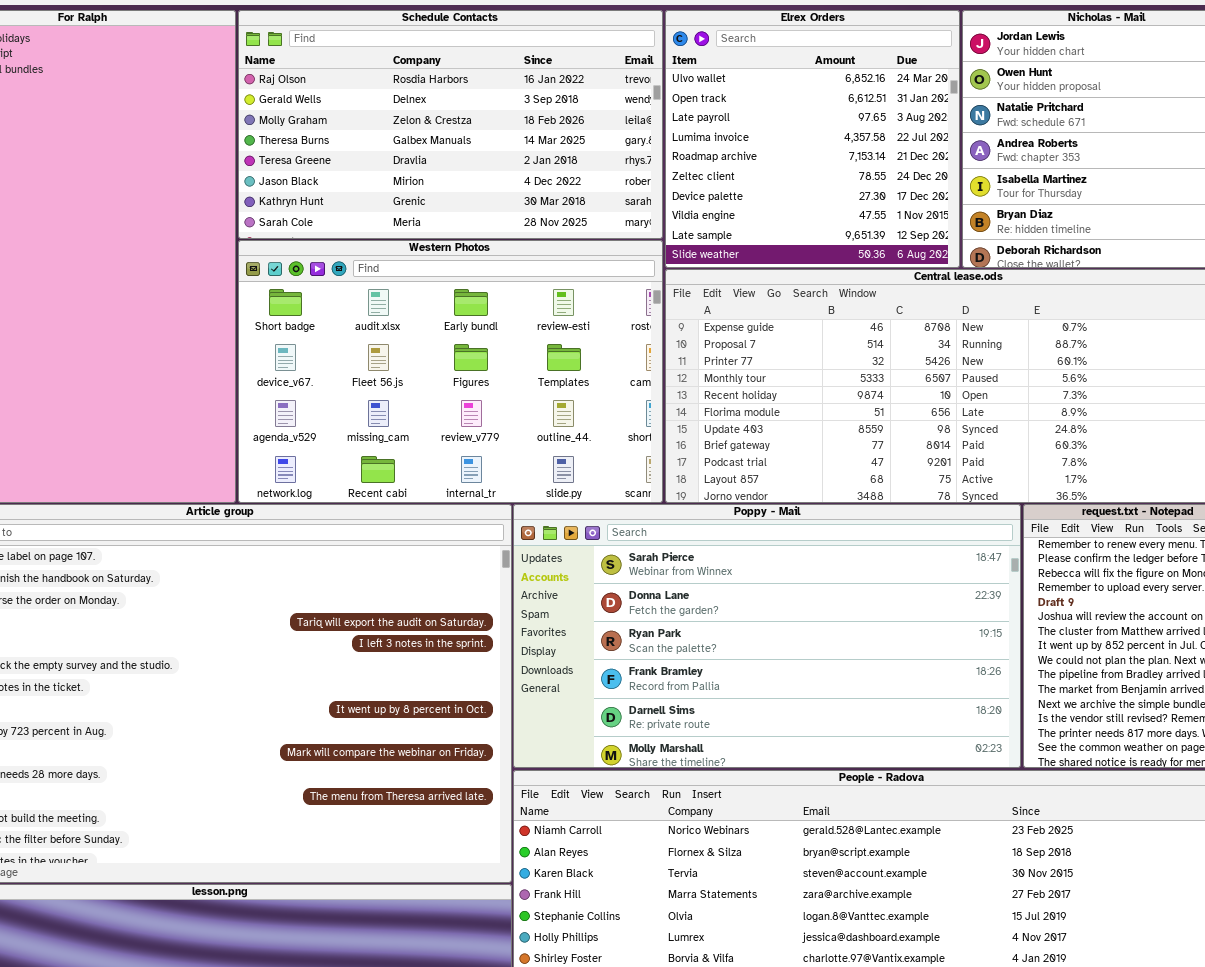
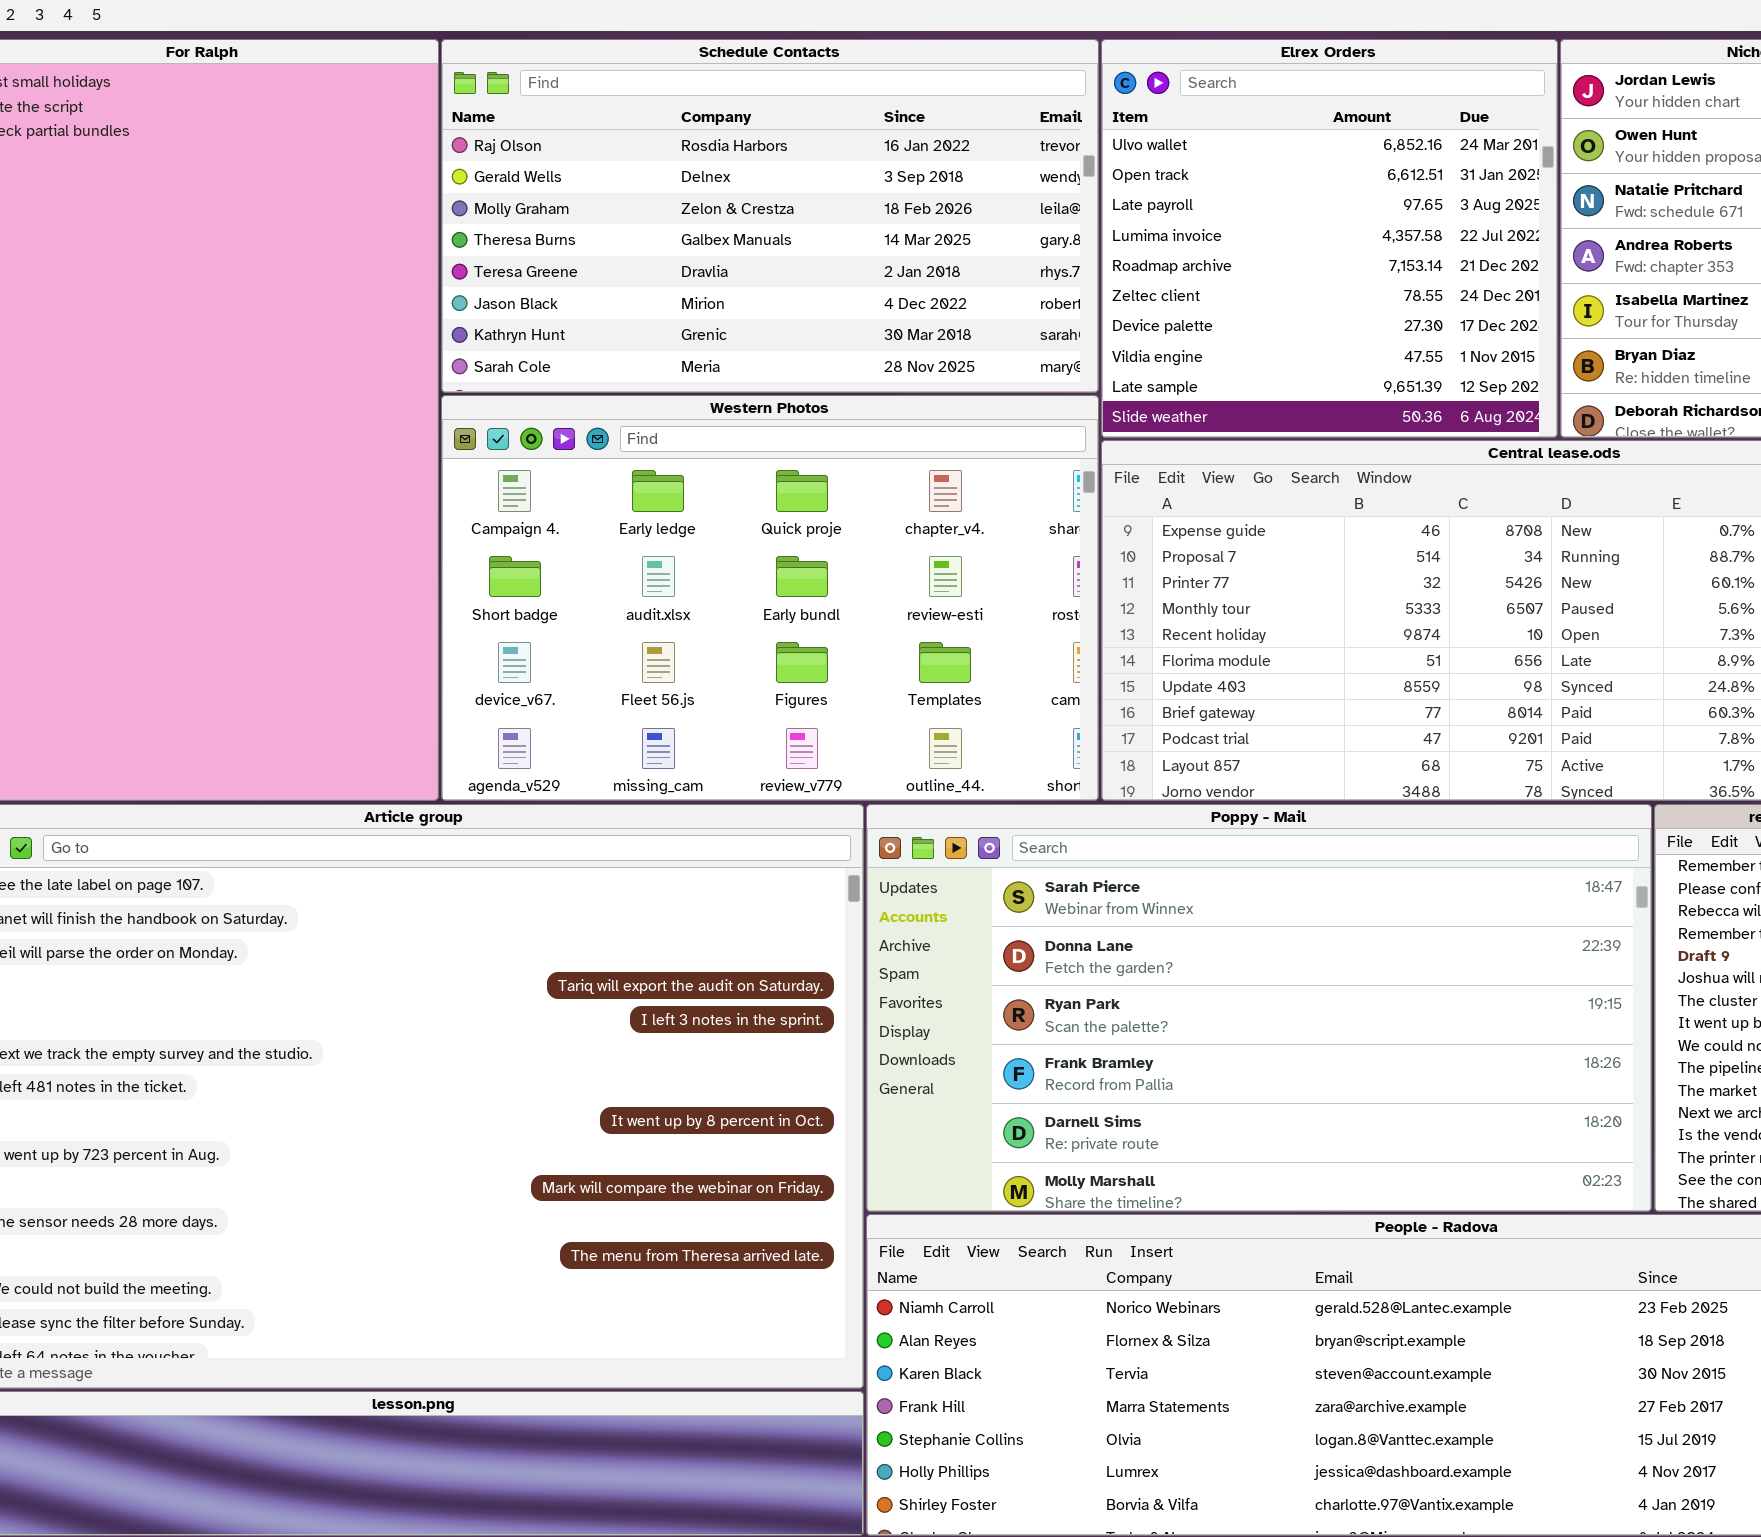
Western Photos: [238,240,663,503] -> [441,395,1099,801], scrolled up 1 row

